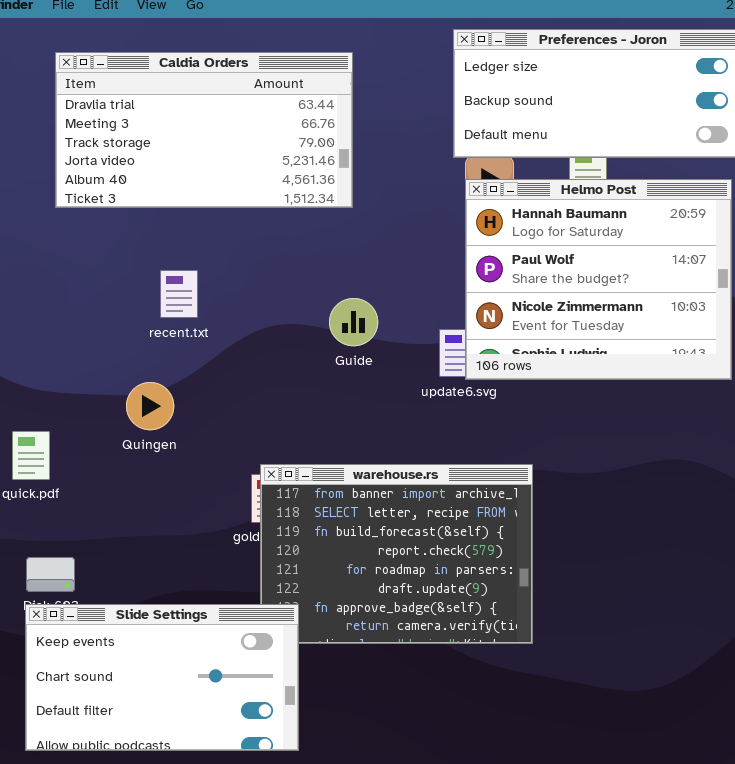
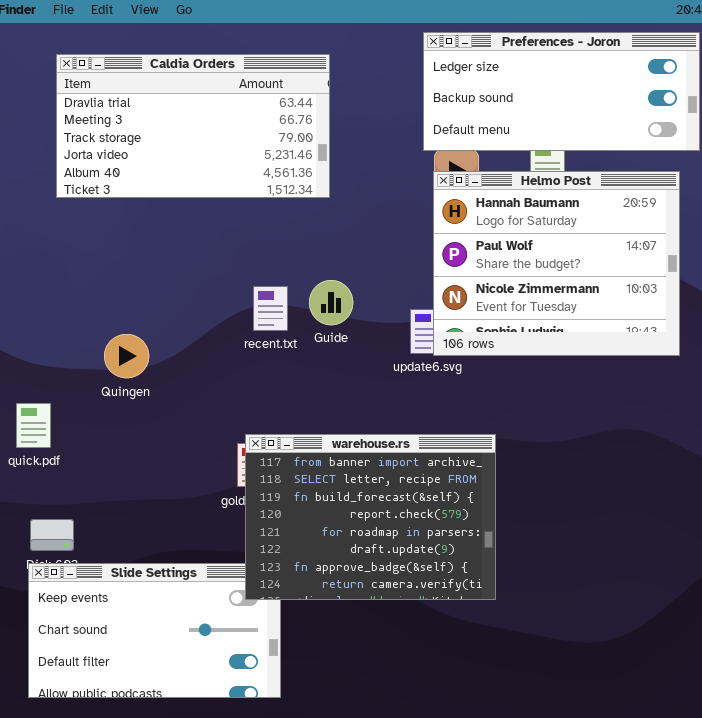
recent.txt: [160,270,198,318] -> [253,286,288,331], moved
Quingen: [126,382,174,430] -> [104,334,149,378], moved
warehouse.rs: [260,464,533,644] -> [245,434,496,600], raised

